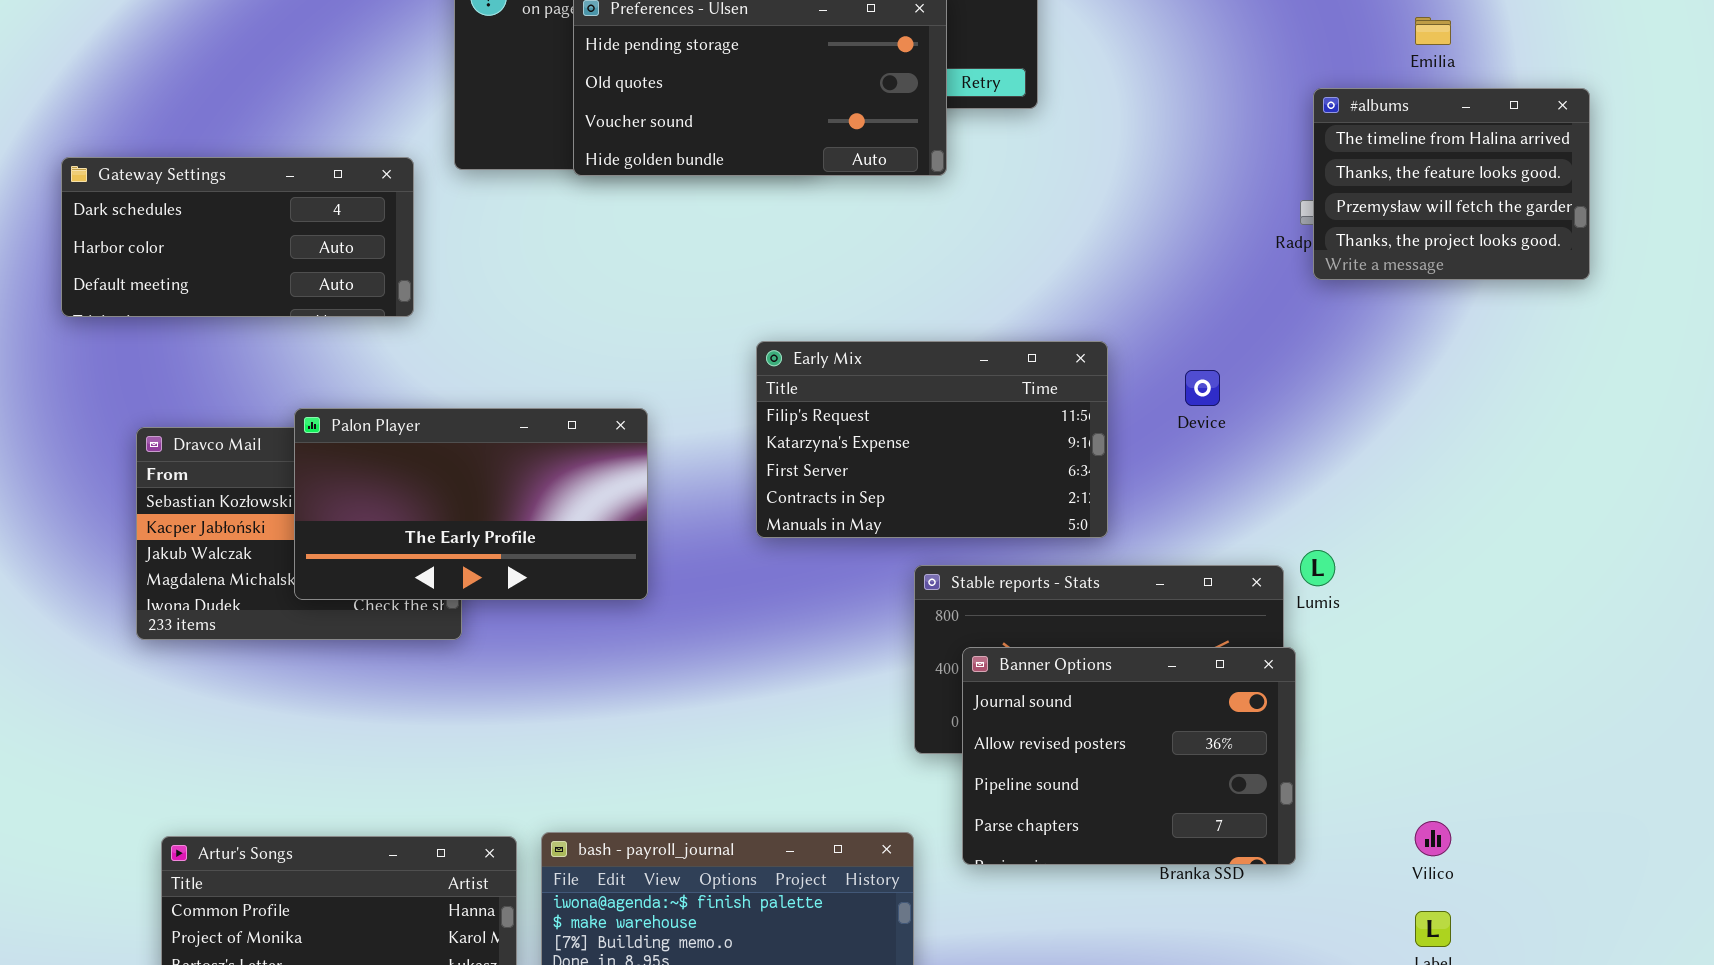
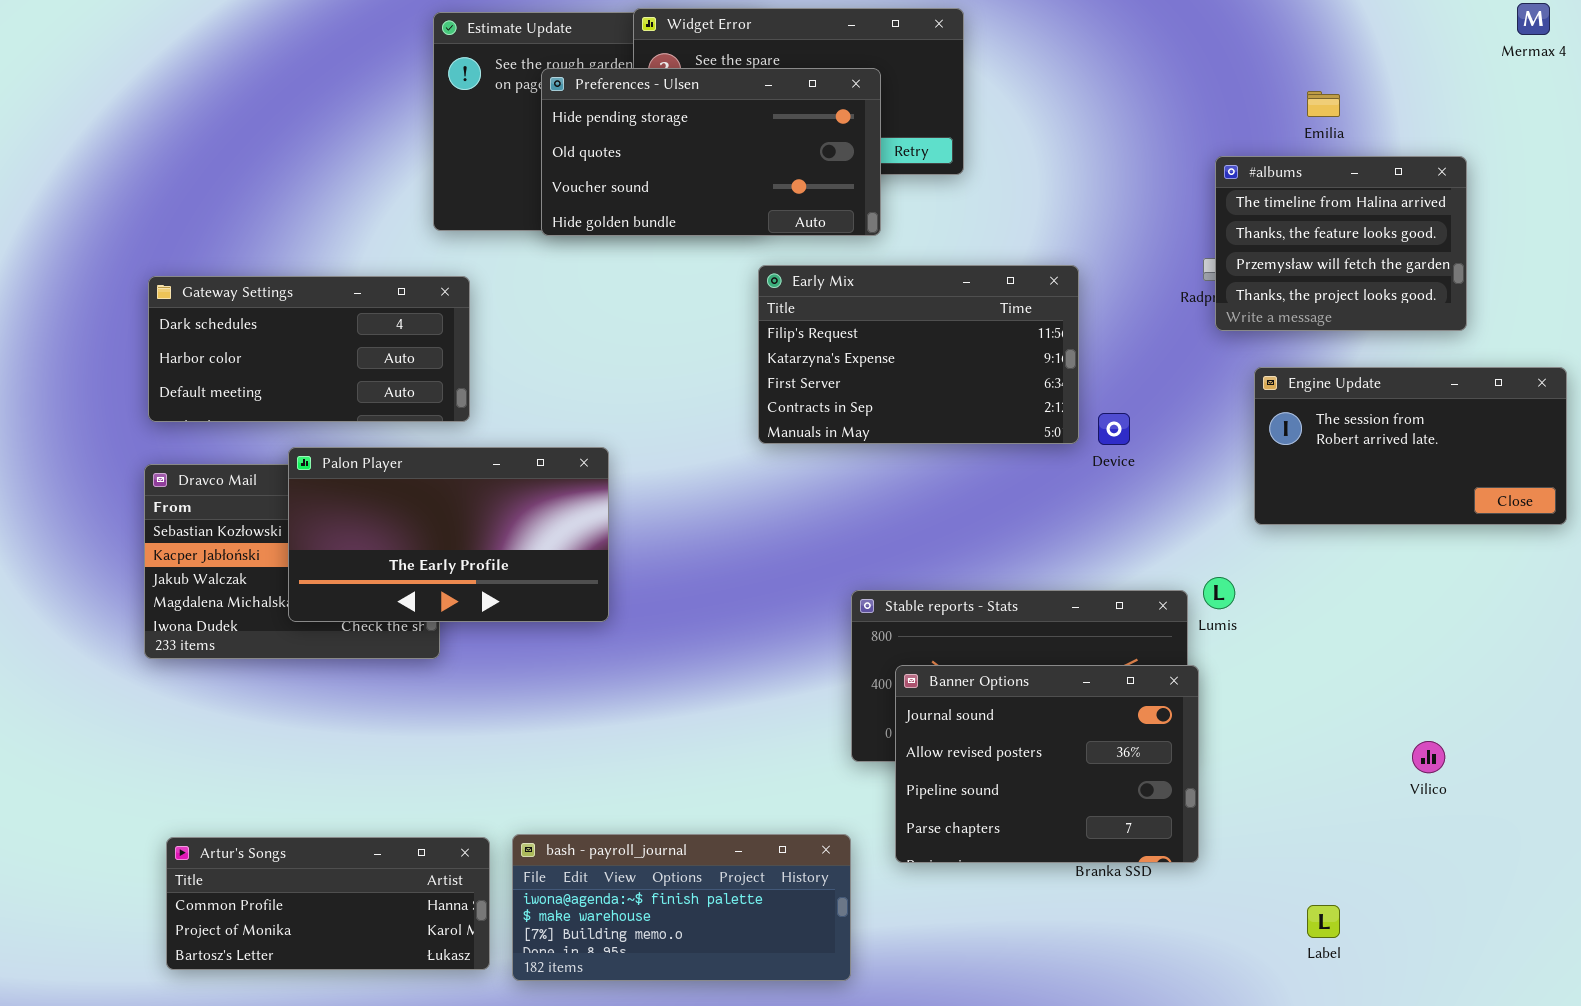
Gateway Settings: [61,157,414,317] -> [148,276,470,422], moved
Engine Update: none -> [1254,367,1567,525], opened
Early Mix: [756,341,1108,538] -> [758,265,1079,444], moved
Vilico: [1415,821,1451,856] -> [1412,741,1445,773], moved

